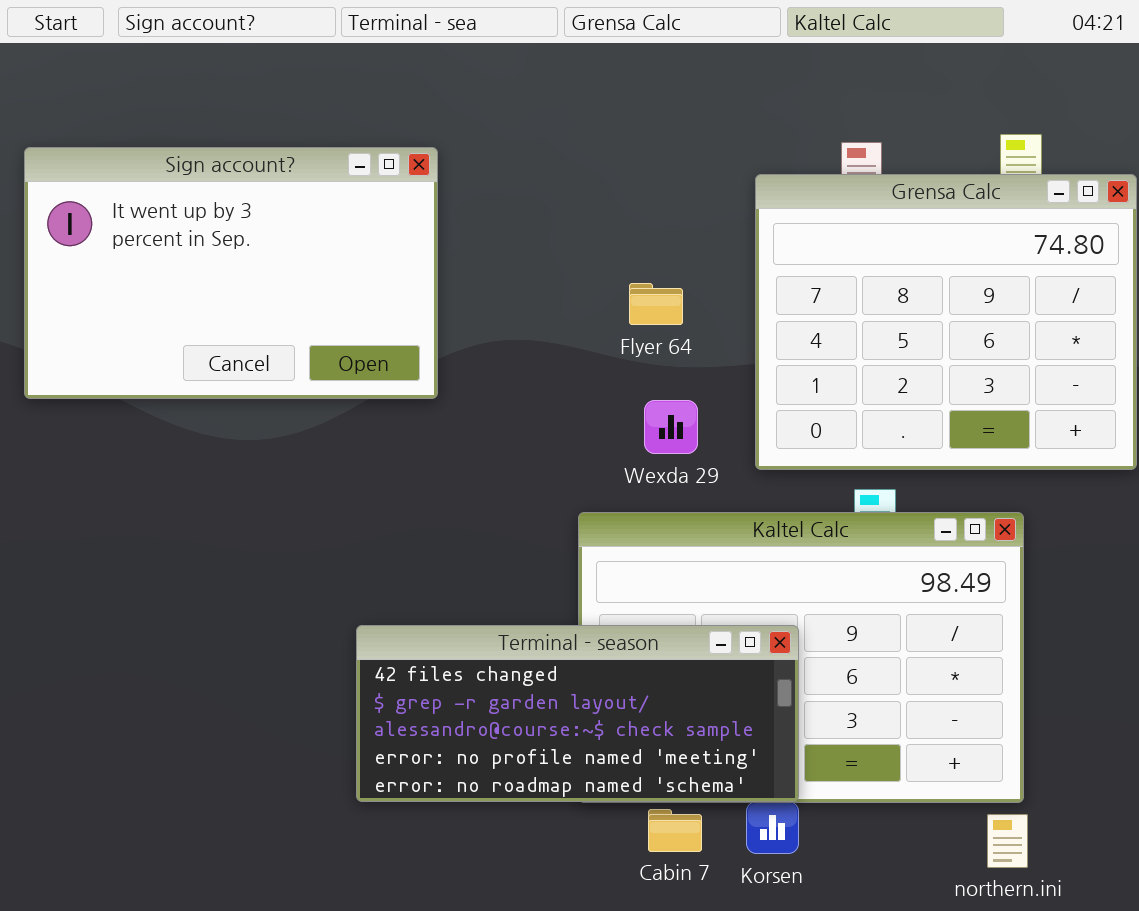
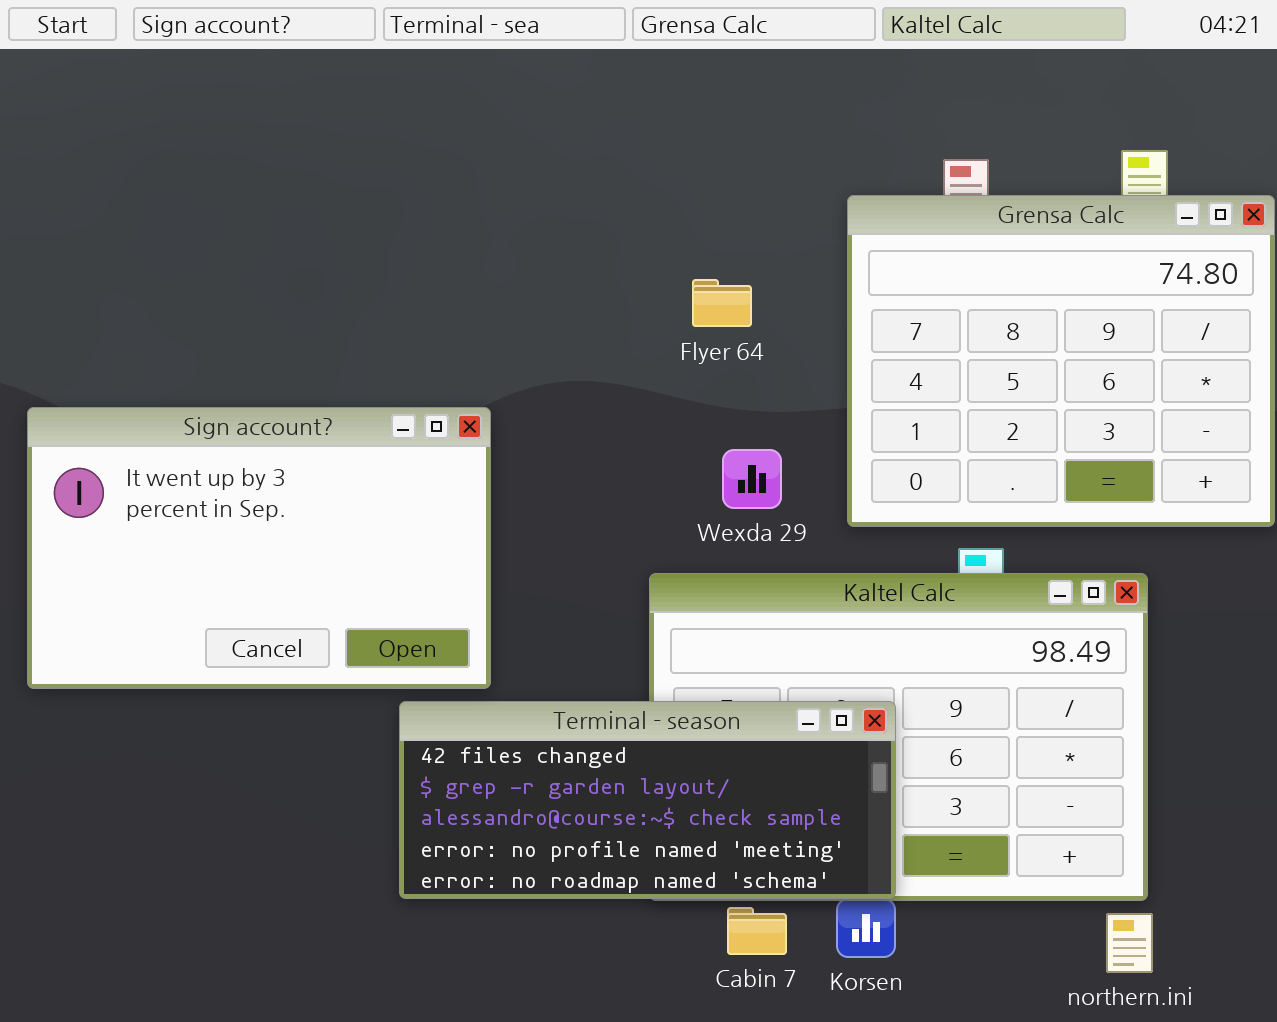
Sign account?: [24,147,438,399] -> [27,407,491,689], moved
Flyer 64: [629,283,683,325] -> [692,279,752,327], moved

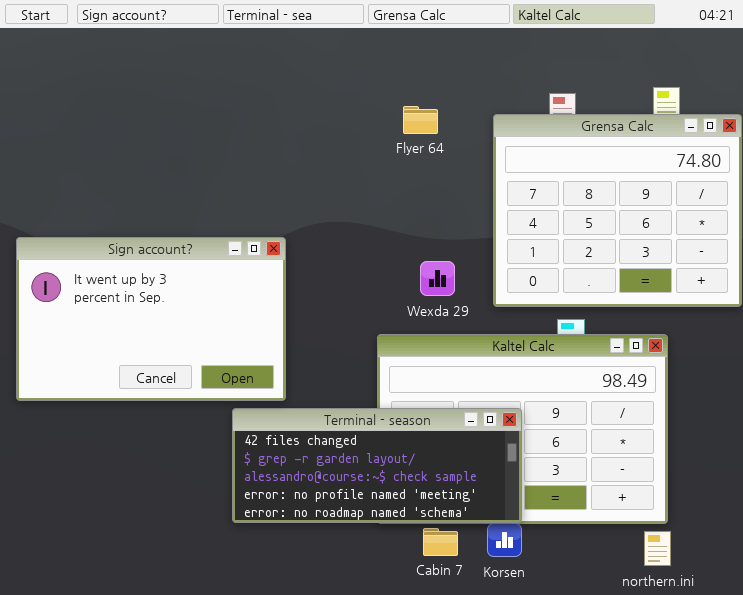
Flyer 64: [692,279,752,327] -> [403,106,438,134], moved

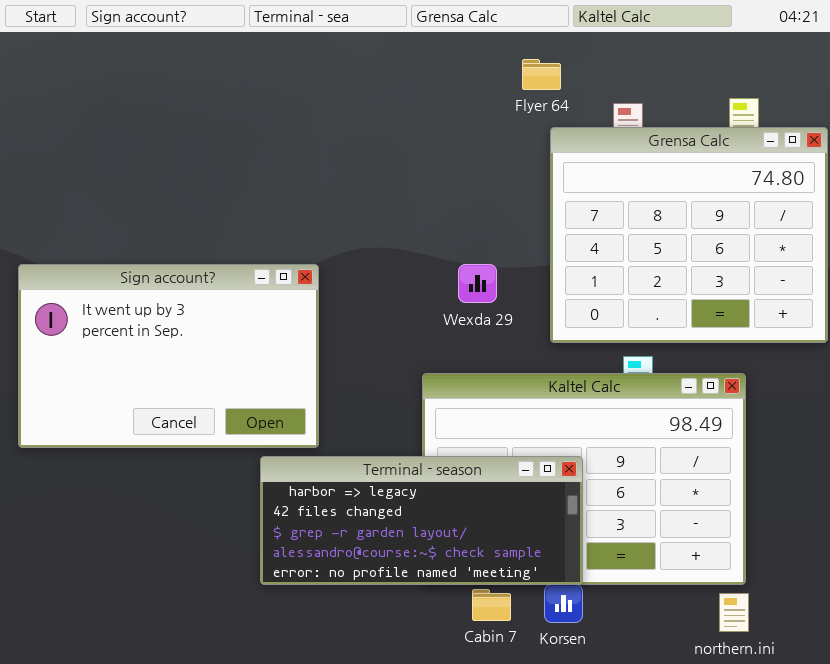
Flyer 64: [403,106,438,134] -> [522,59,561,90], moved
Wexda 29: [420,261,455,296] -> [458,264,497,303], moved
Terminal - season: [232,408,522,523] -> [260,456,583,585], scrolled up 1 row

